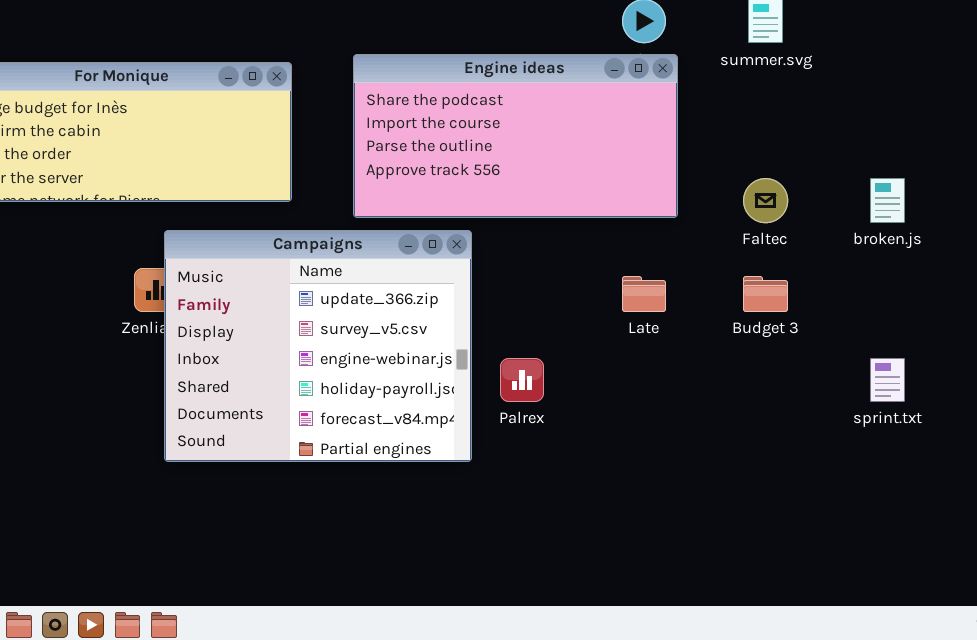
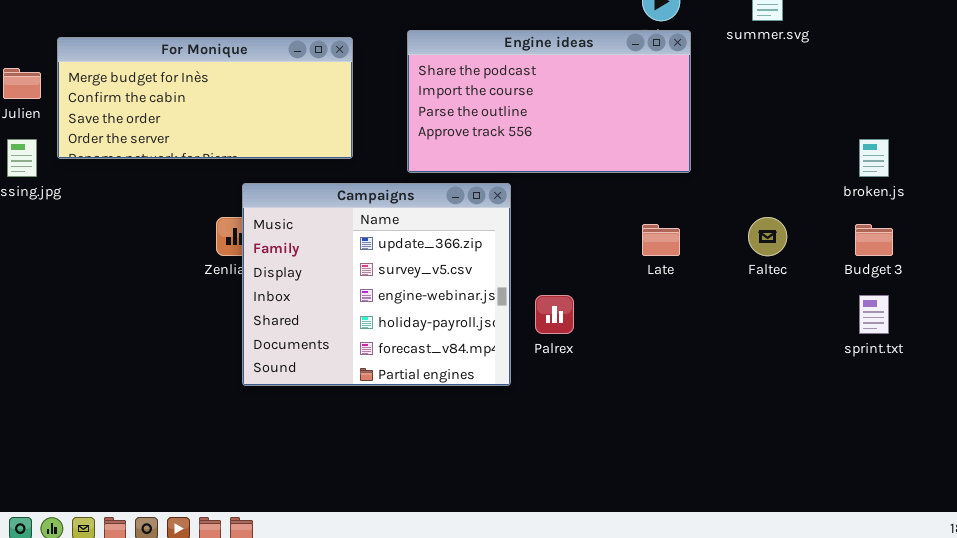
Faltec: [743,178,788,223] -> [748,217,787,256], moved
Budget 3: [743,276,788,312] -> [855,224,893,256], moved

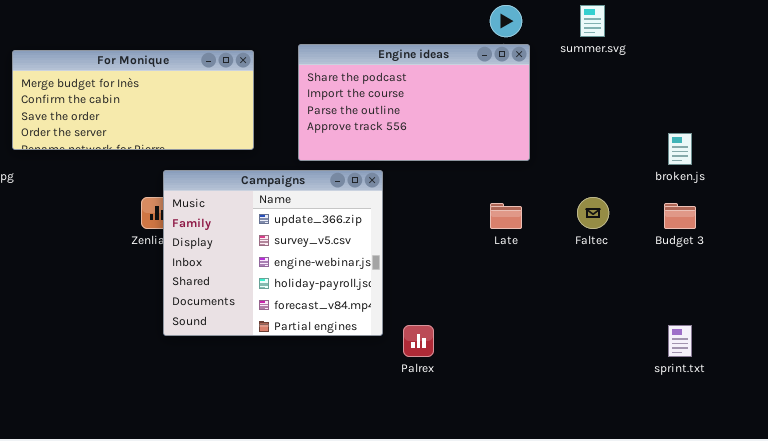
Palrex: [535,295,574,334] -> [403,325,434,357], moved
sprint.txt: [859,295,889,334] -> [668,325,692,357], moved

